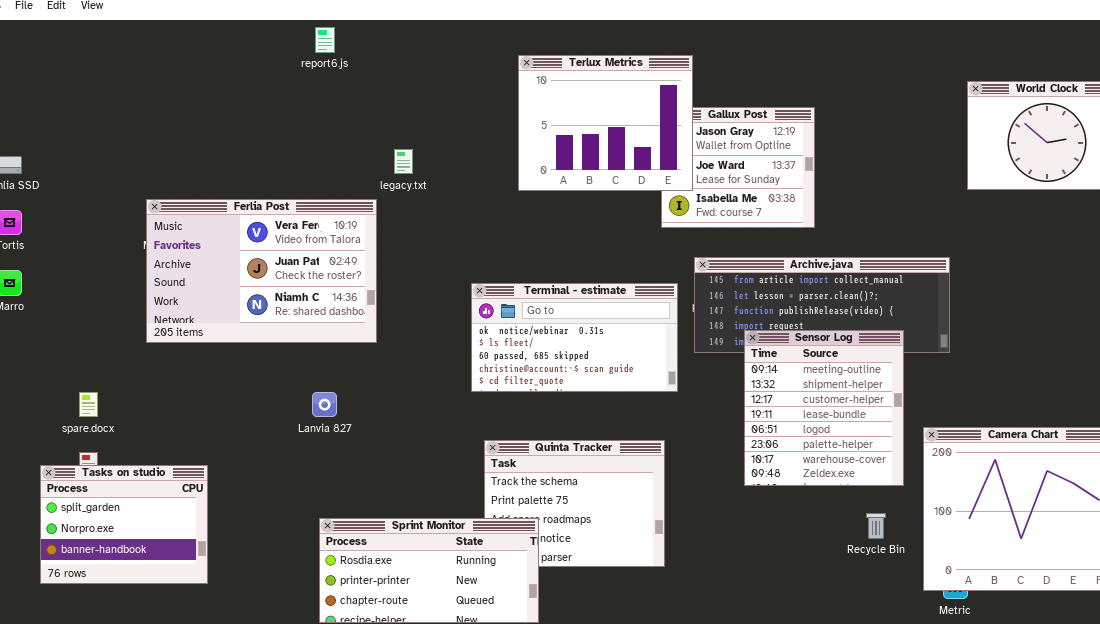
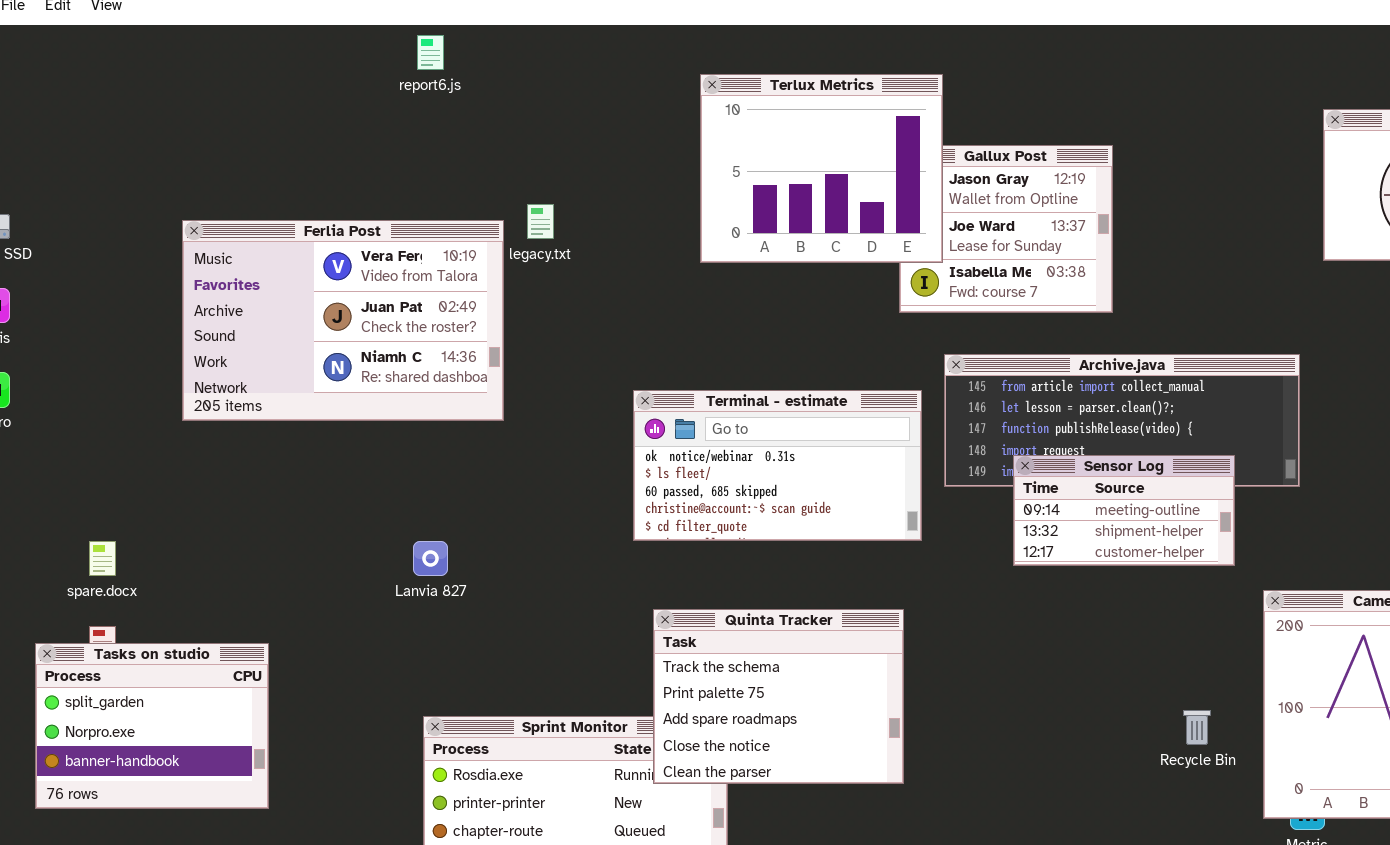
Ferlia Post: [146,199,377,343] -> [182,220,504,421], moved
Sensor Log: [744,330,904,486] -> [1013,455,1235,566], resized
Quinta Tracker: [484,440,665,567] -> [653,609,904,784], raised

